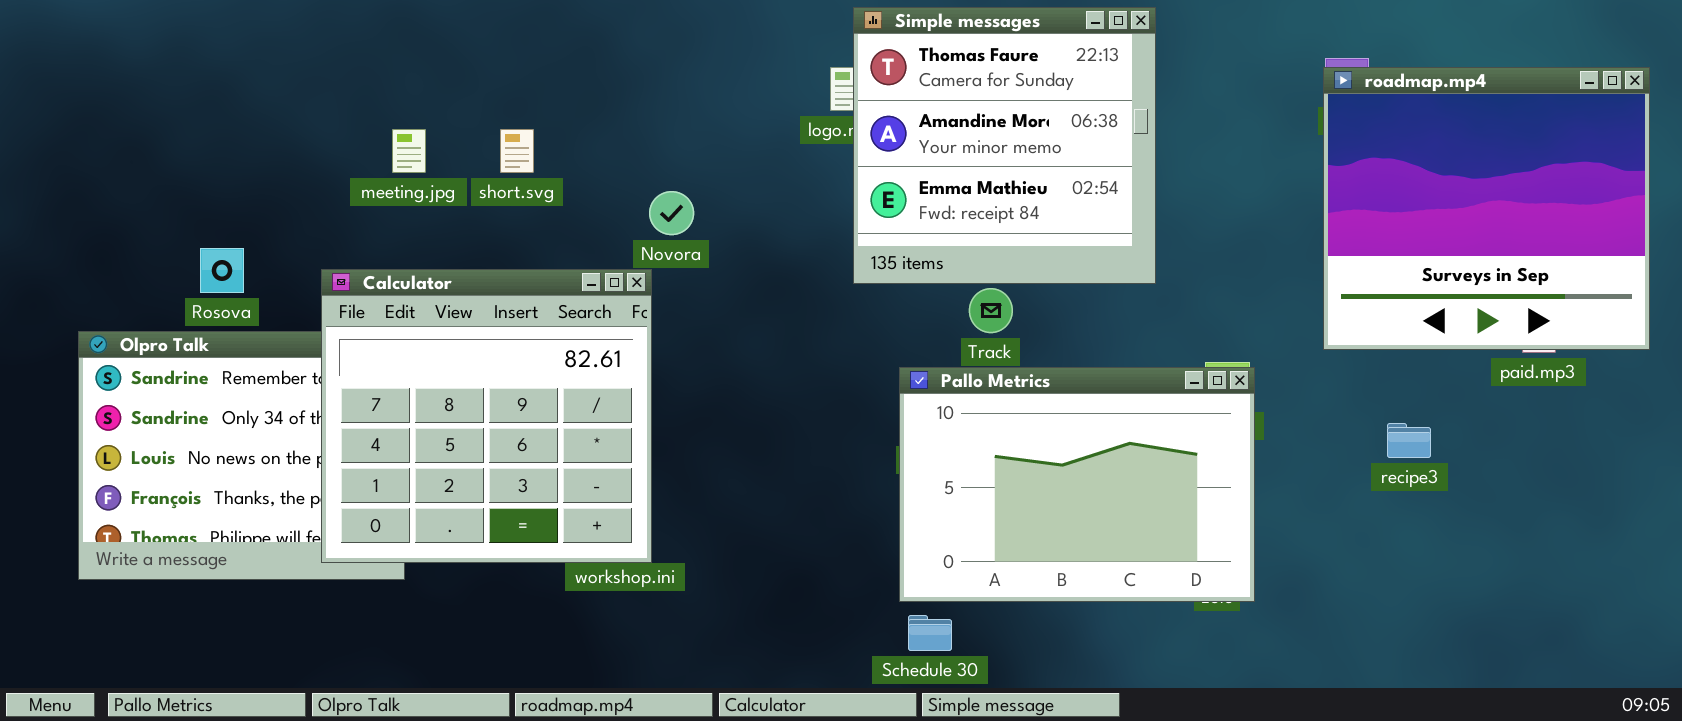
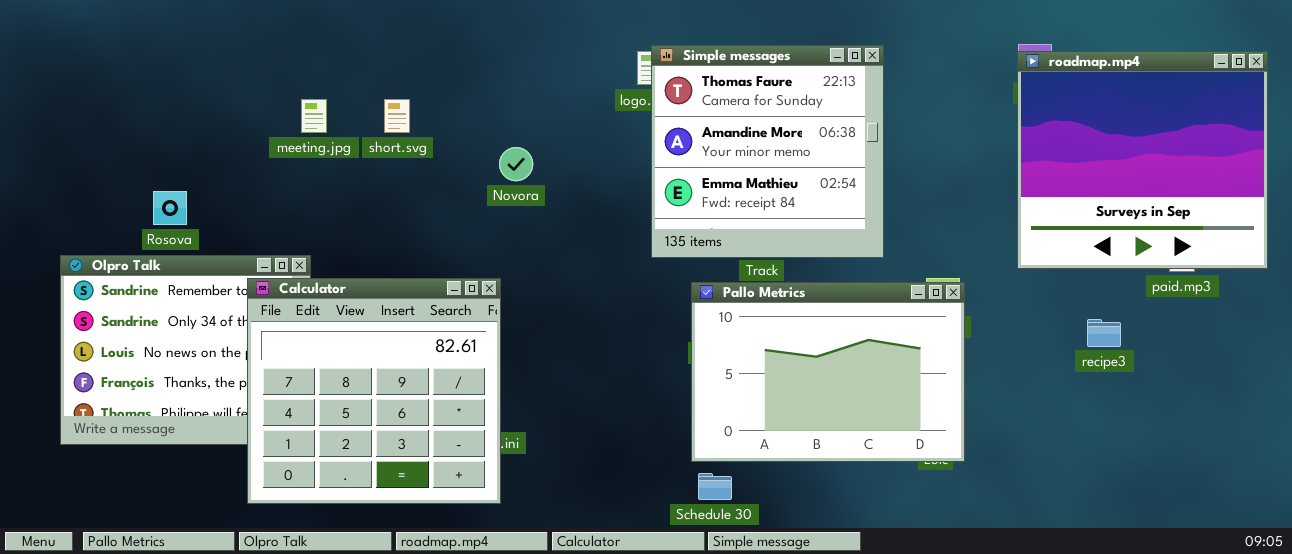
Simple messages: [853,7,1156,284] -> [651,45,884,258], moved
Calculator: [321,269,652,563] -> [247,278,501,504], moved
recipe3: [1387,423,1431,458] -> [1087,319,1121,347], moved

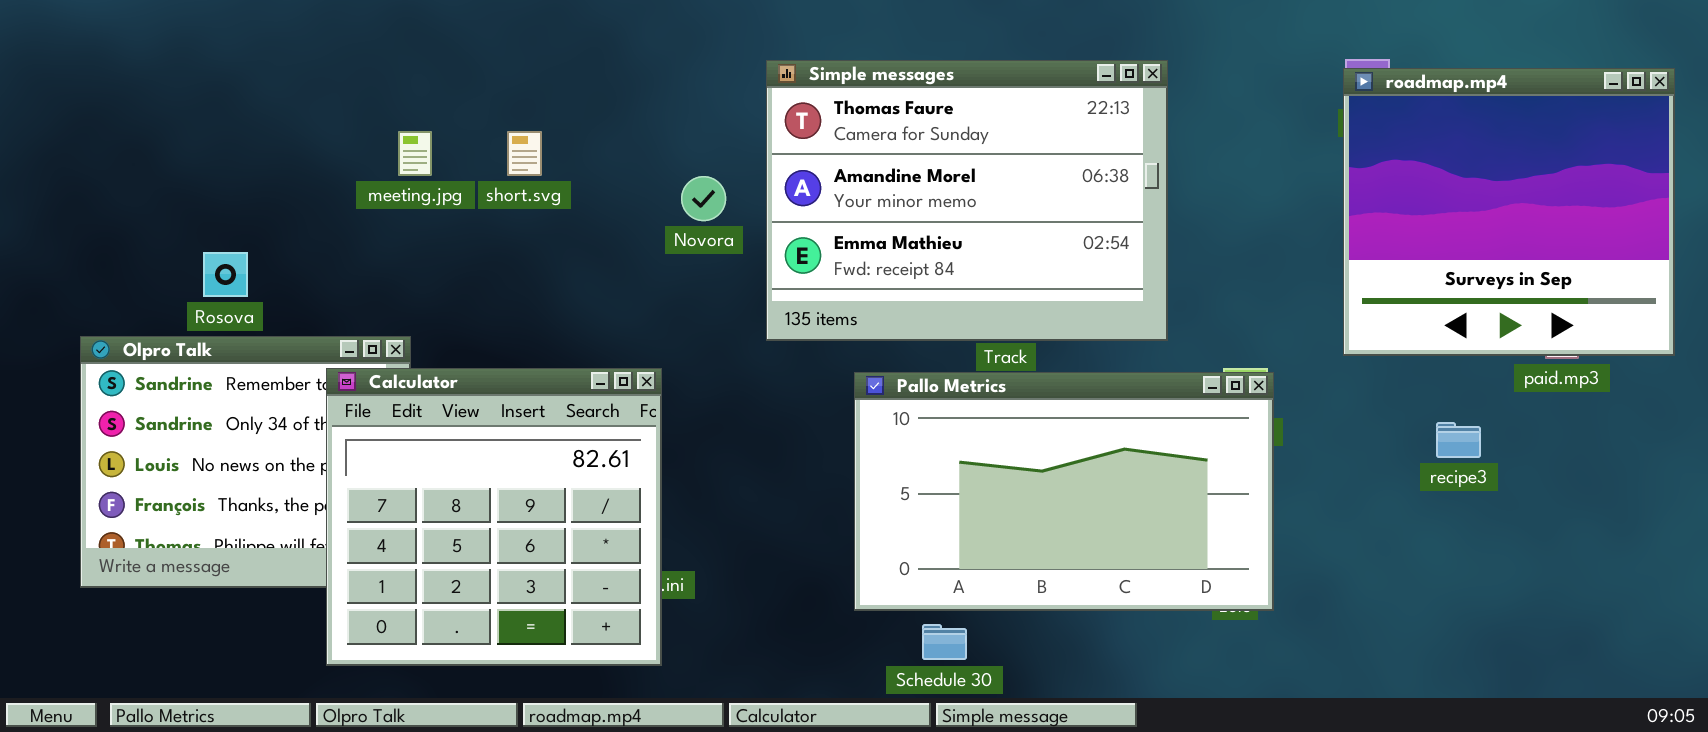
Simple messages: [651,45,884,258] -> [766,60,1168,341], resized
Novora: [499,147,533,181] -> [681,176,726,221], moved
Pallo Metrics: [691,282,965,462] -> [854,372,1274,611], resized

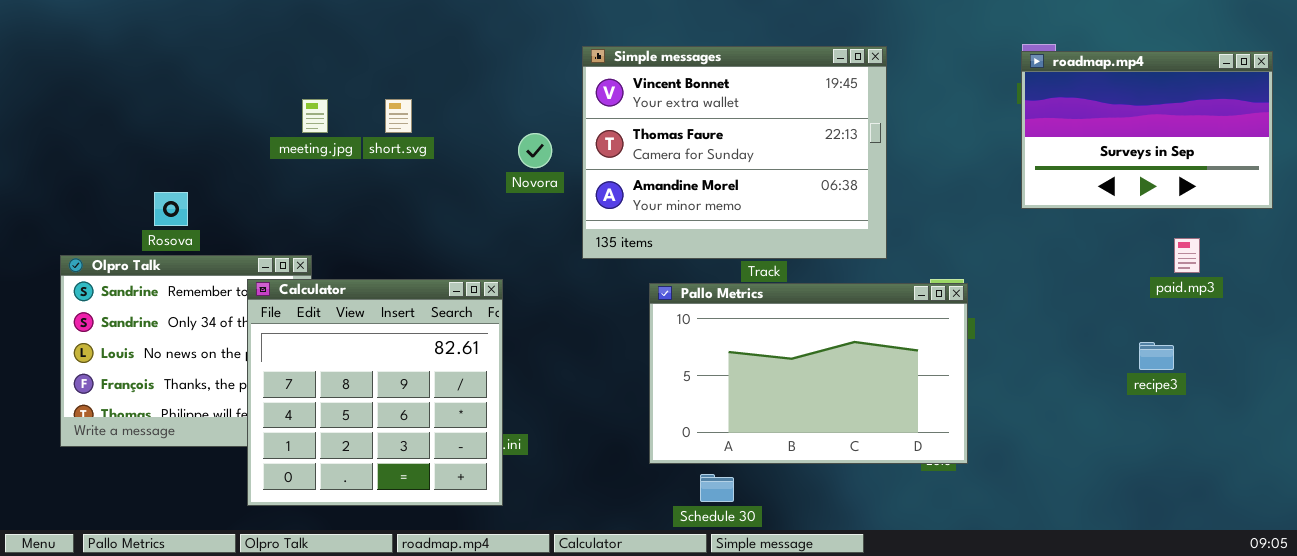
Simple messages: [766,60,1168,341] -> [582,46,887,259], scrolled up 1 row
roadmap.mp4: [1343,68,1675,356] -> [1021,51,1273,209], resized
recipe3: [1436,422,1481,458] -> [1139,342,1174,370], moved

